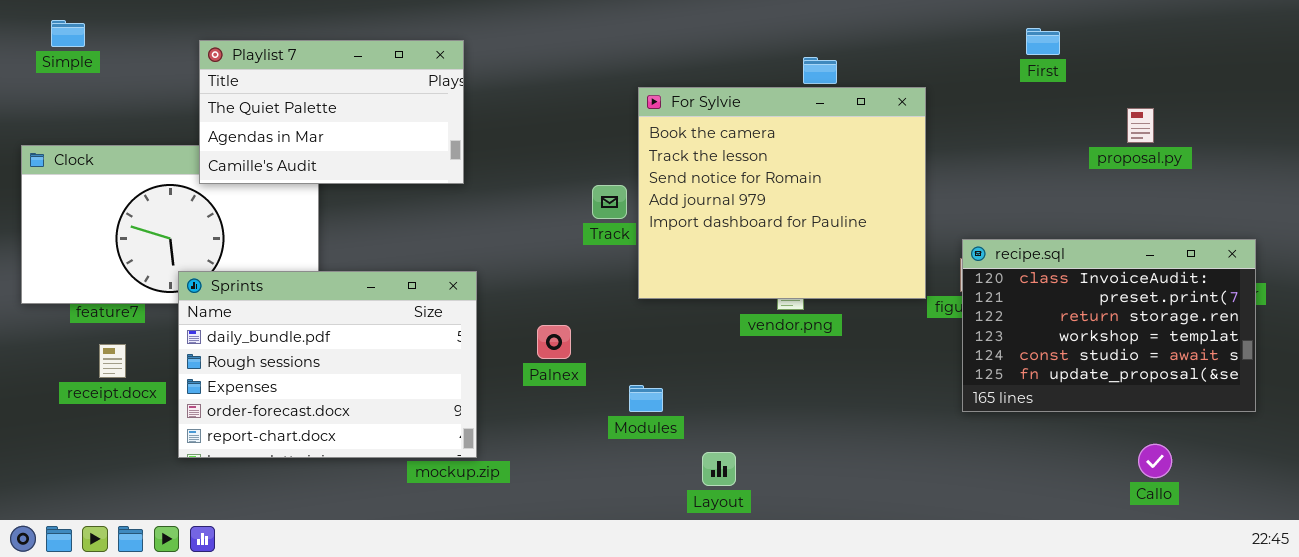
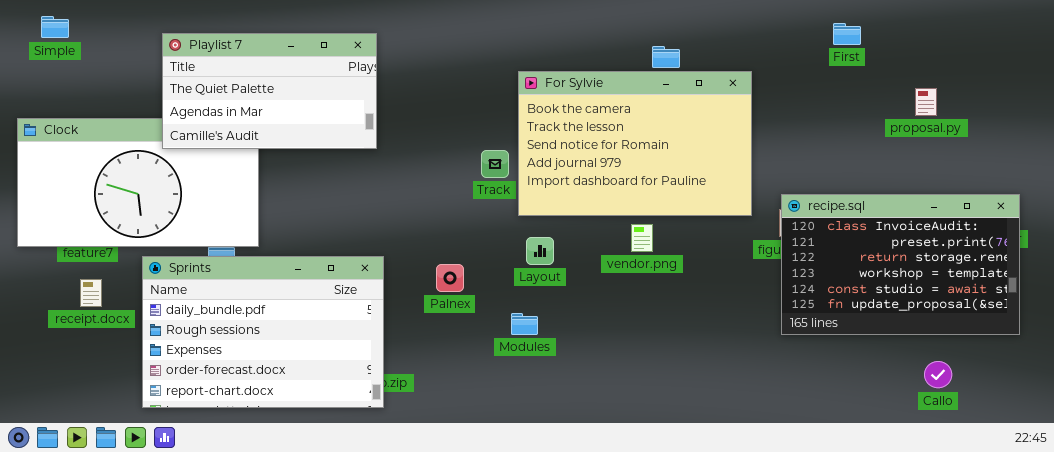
For Sylvie: [638,87,926,299] -> [518,71,752,216], resized
Sprints: [178,271,477,458] -> [142,256,384,408], moved
Layout: [702,452,736,486] -> [526,237,554,265], moved

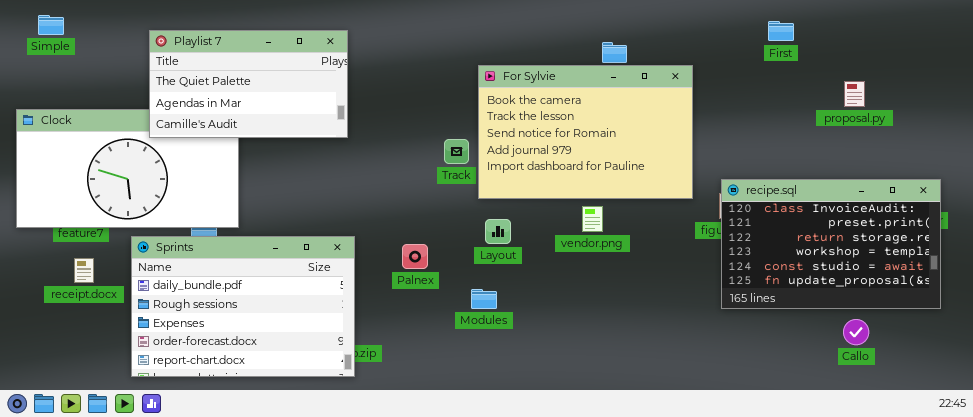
Callo: [924,361,952,388] -> [843,319,869,345], moved

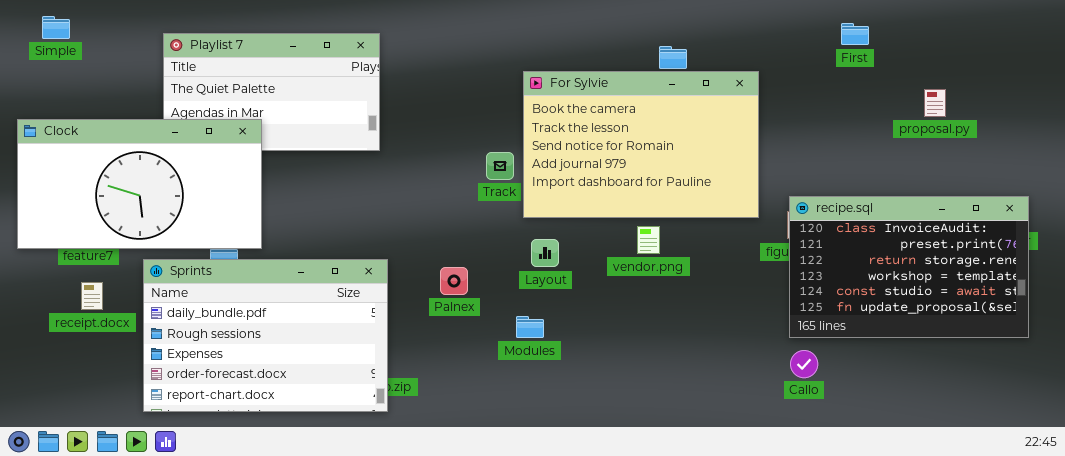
Clock: [16,109,239,228] -> [17,119,262,249], raised
Callo: [843,319,869,345] -> [790,350,818,378], moved

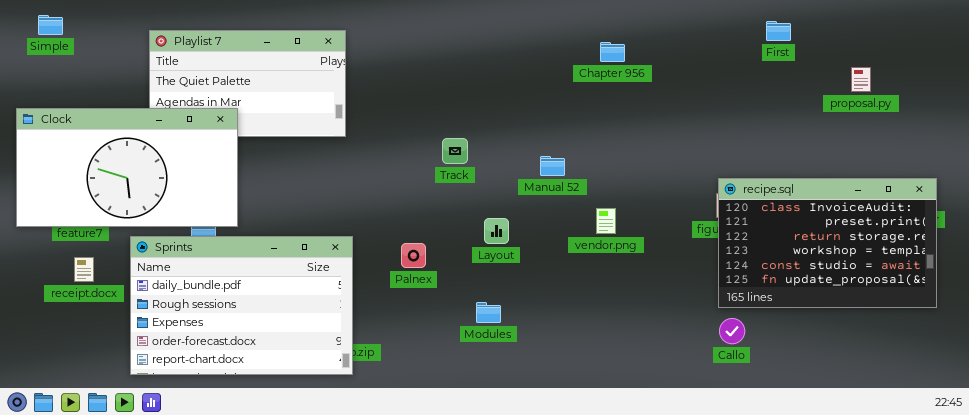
For Sylvie: [523,71,759,218] -> none, closed
proposal.py: [924,89,946,117] -> [851,67,871,92], moved
vendor.png: [637,226,660,254] -> [596,208,616,234], moved
Modules: [516,316,544,338] -> [476,302,501,323], moved

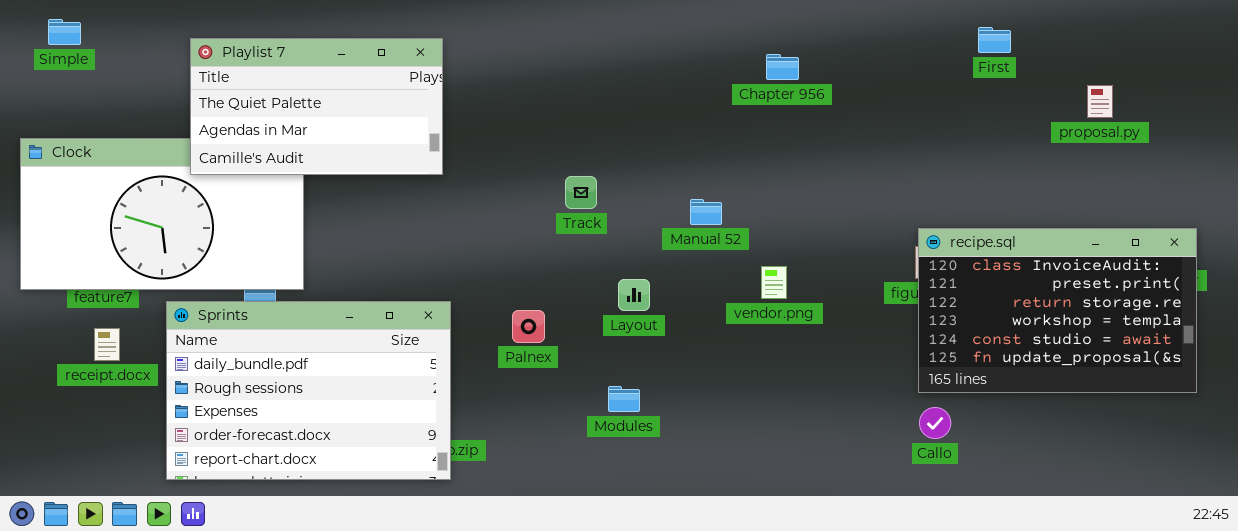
Playlist 7: [149,30,346,137] -> [190,38,443,175], raised

